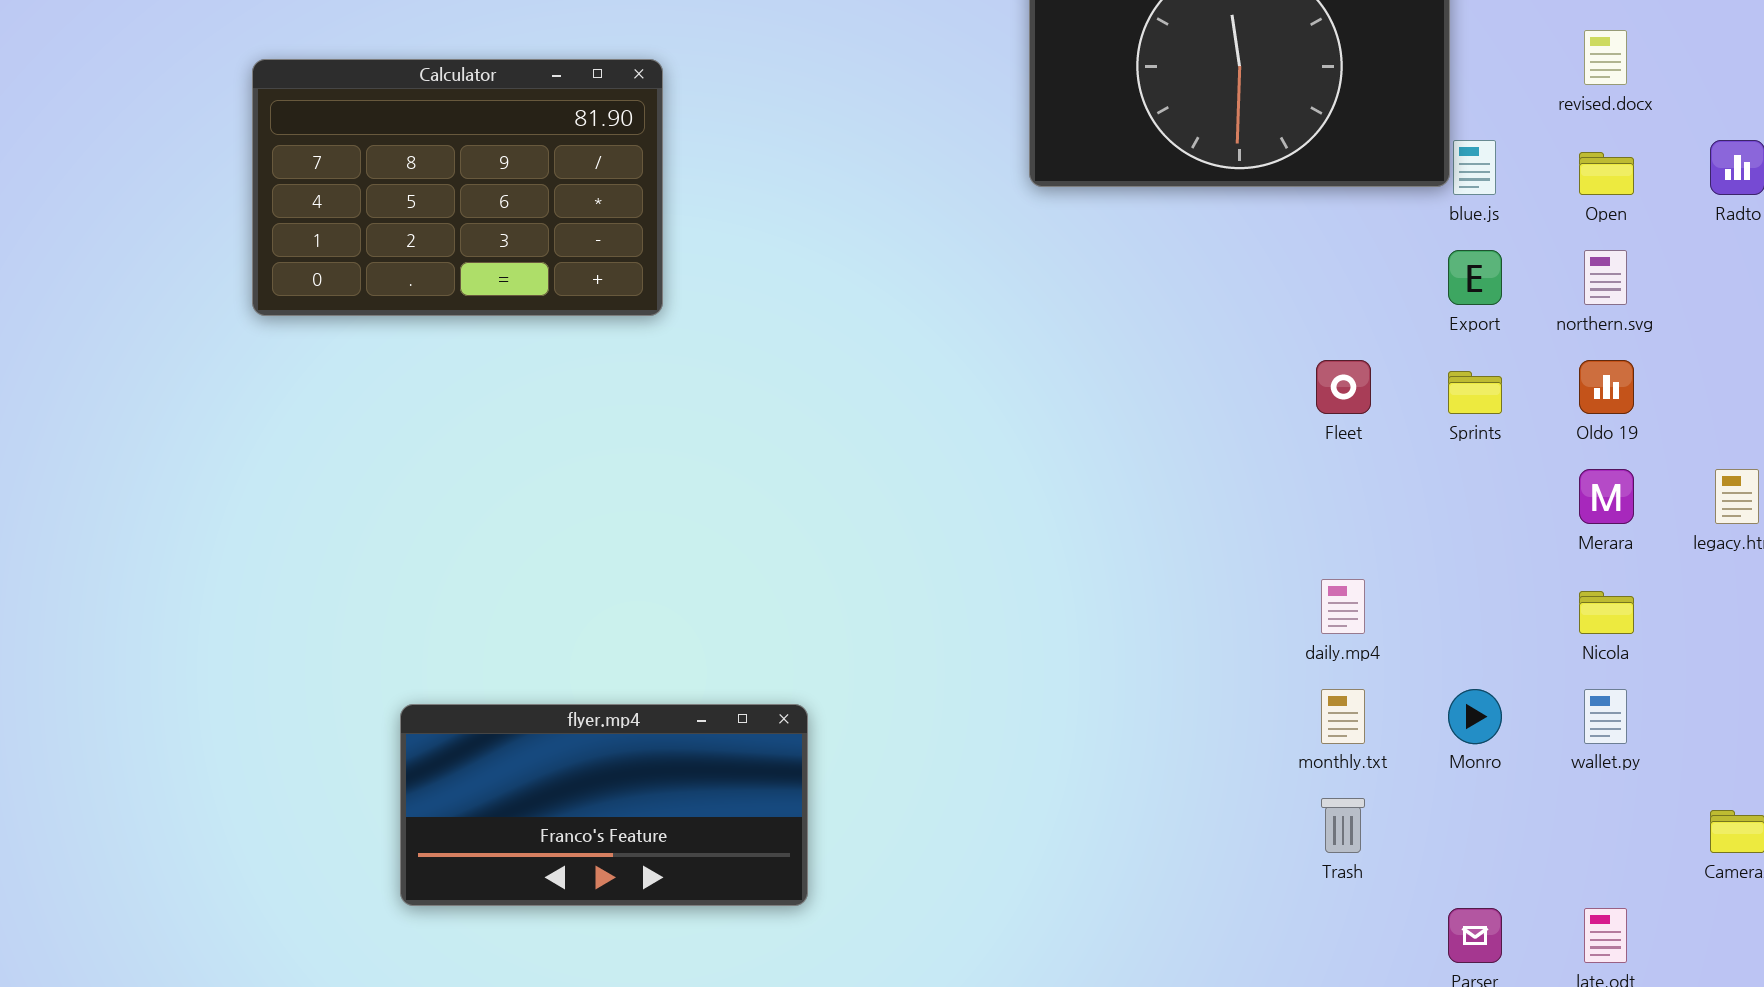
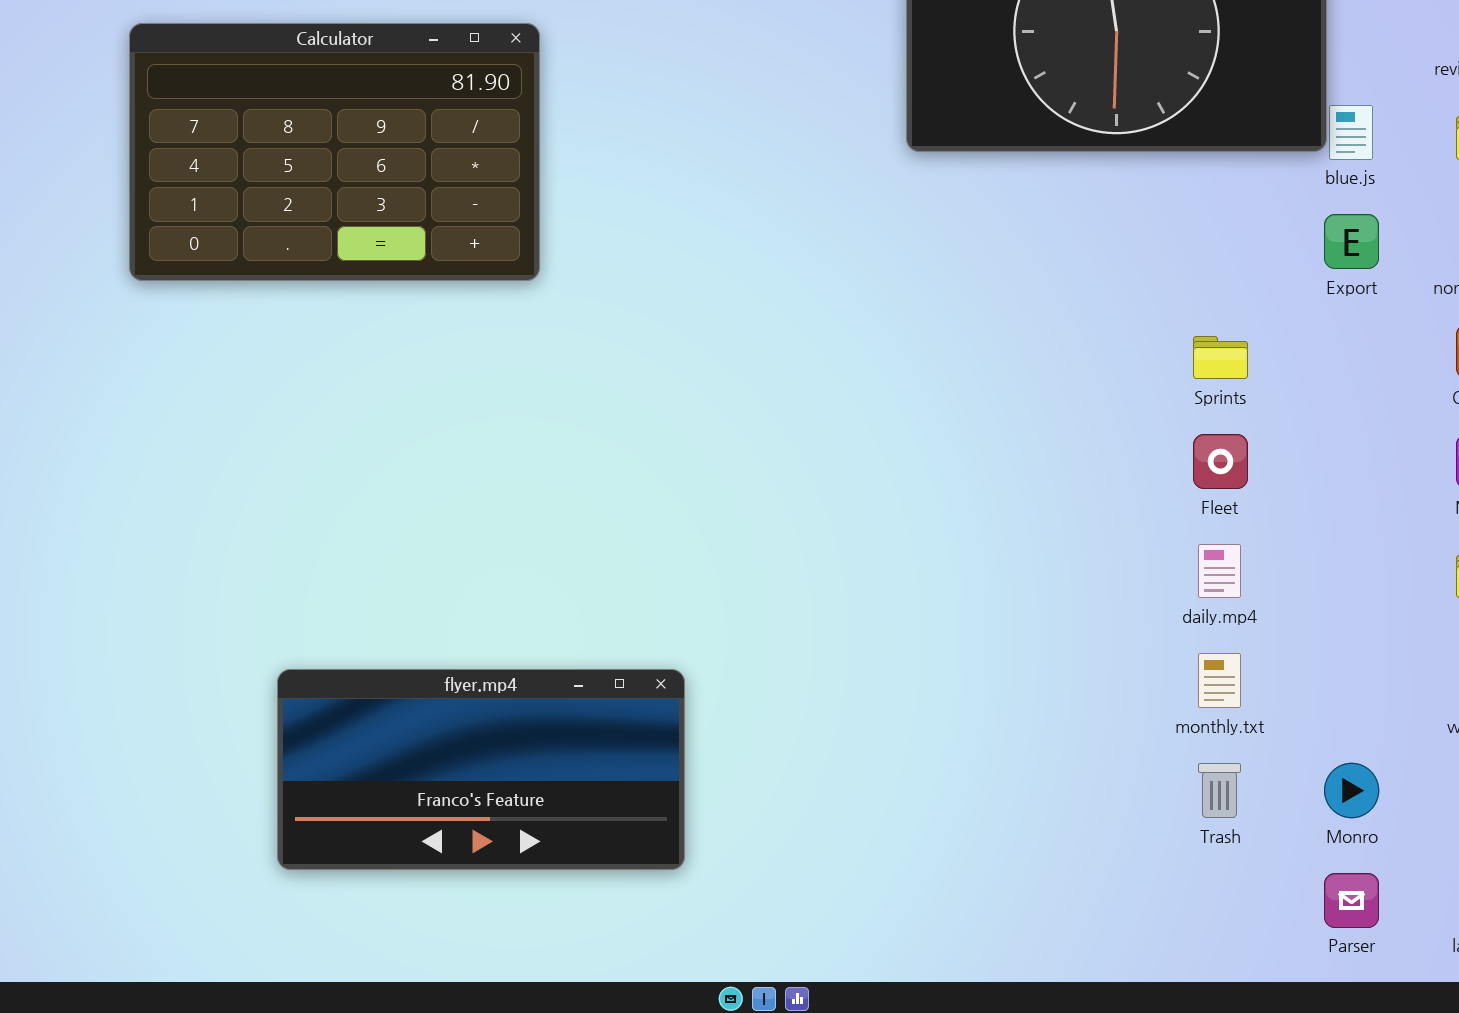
Fleet: [1316,360,1371,414] -> [1193,434,1248,489], moved
Sprints: [1448,371,1502,414] -> [1193,336,1248,379], moved
Monro: [1448,689,1502,744] -> [1324,763,1379,818], moved

